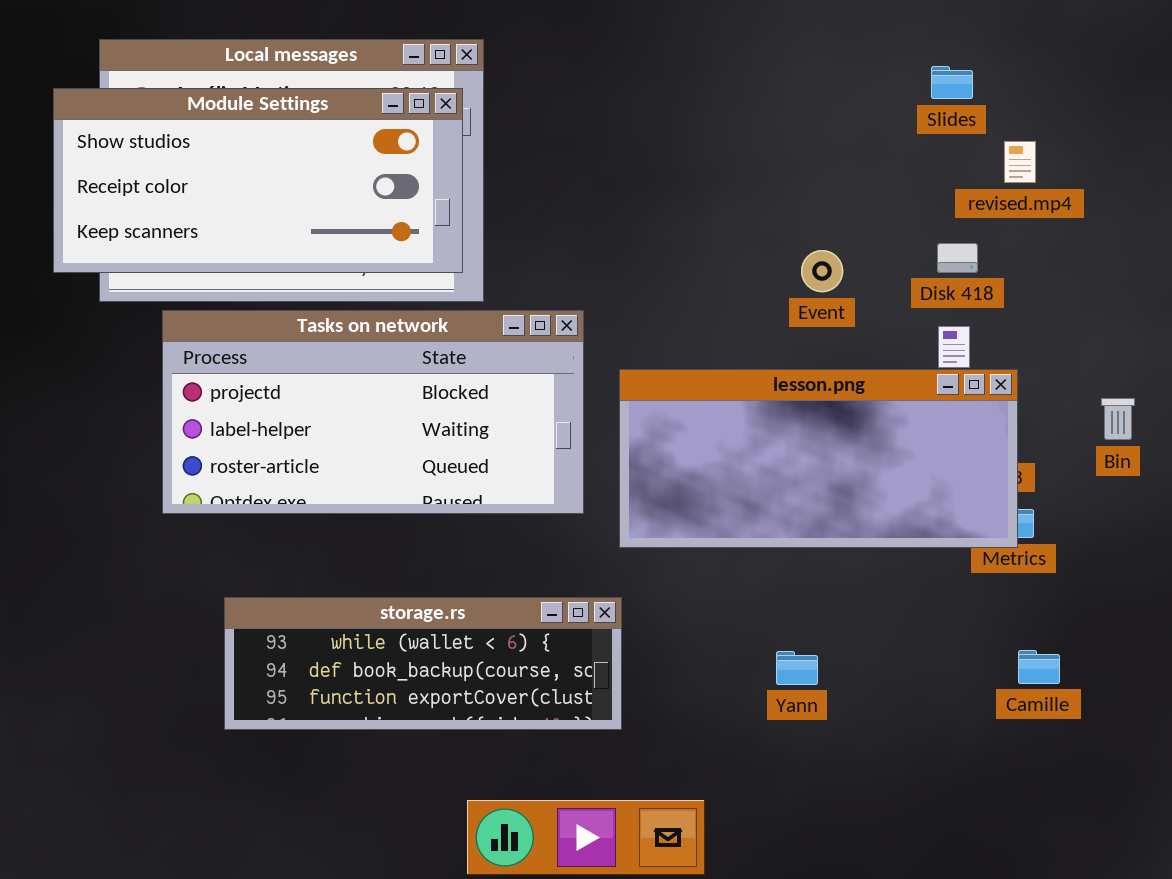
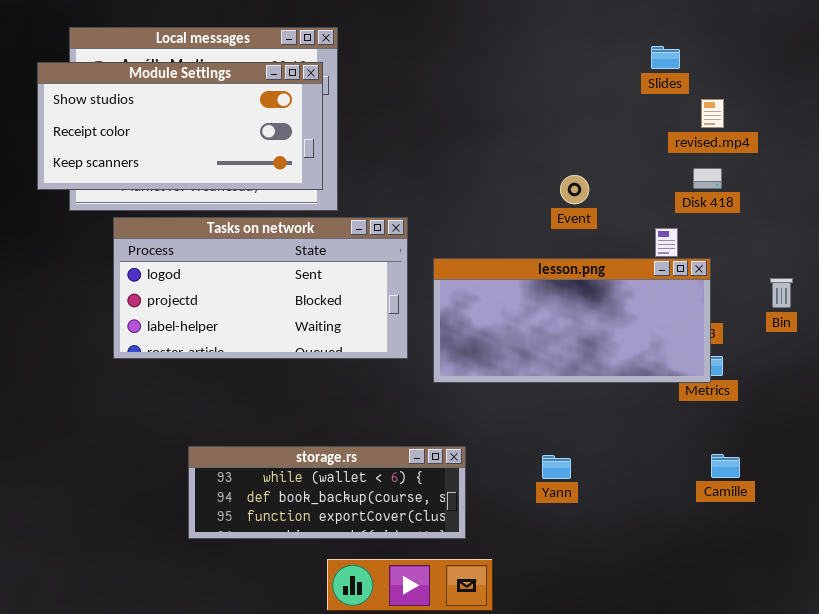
Disk 418: [937,243,978,273] -> [693,168,722,189], moved
Tasks on network: [162,310,584,514] -> [113,217,408,359], scrolled up 1 row
storage.rs: [224,597,622,730] -> [188,446,466,539], moved

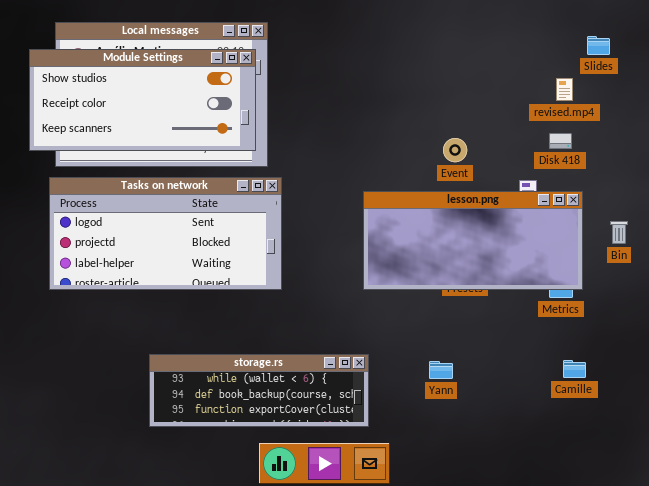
Slides: [651,46,680,69] -> [587,36,610,55], moved
Tasks on network: [113,217,408,359] -> [49,177,282,290], moved
lesson.png: [433,258,711,383] -> [363,191,583,290], moved

